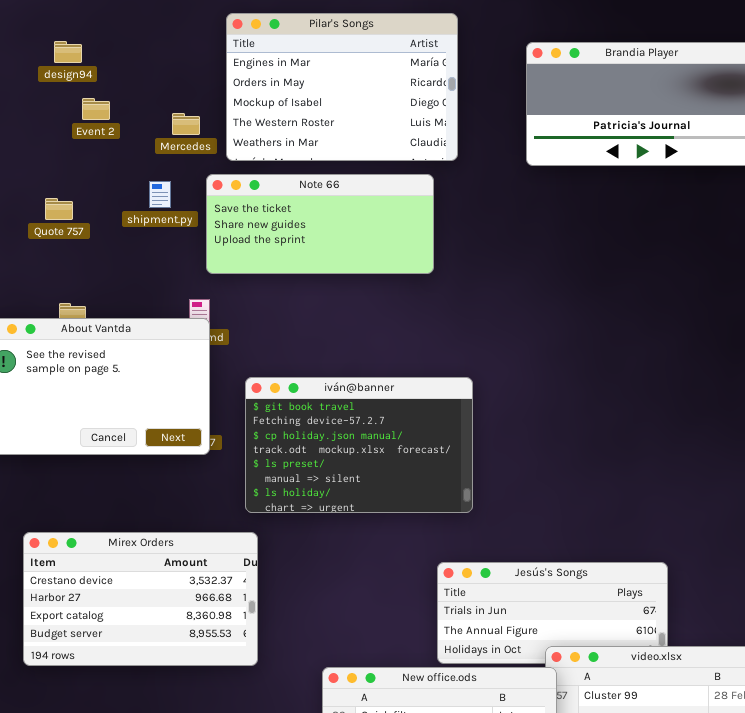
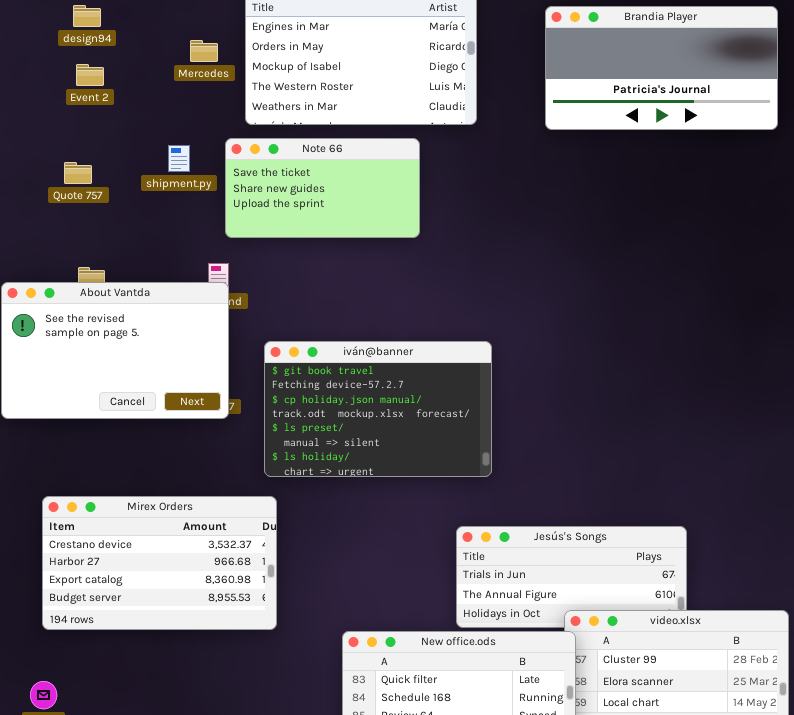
Event 2: [82,98,110,120] -> [76,64,104,86], moved
Mercedes: [172,113,200,135] -> [190,40,218,62], moved
Note 66: [206,174,434,274] -> [225,138,420,238], resized

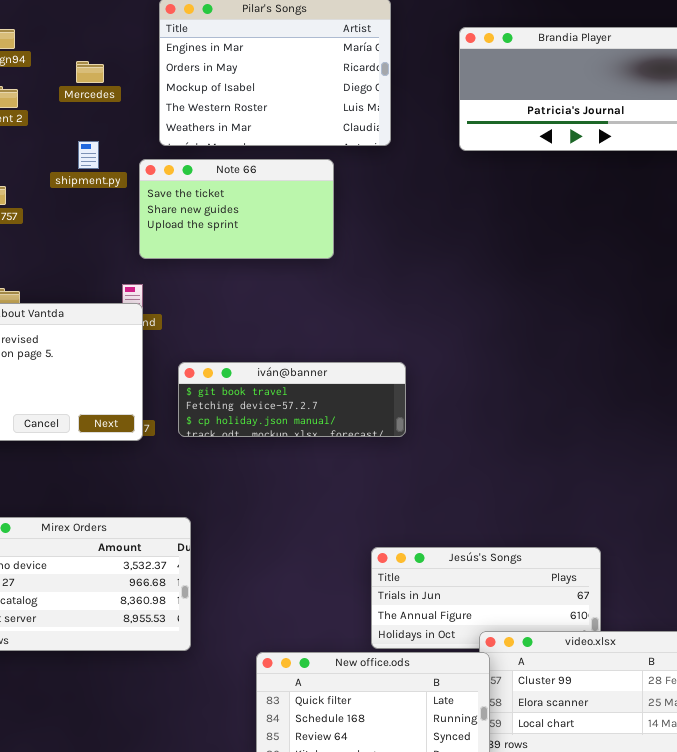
Mercedes: [190,40,218,62] -> [76,61,104,83], moved
shipment.py: [168,145,190,172] -> [78,141,99,169], moved
iván@banner: [264,341,492,477] -> [178,362,406,437], resized

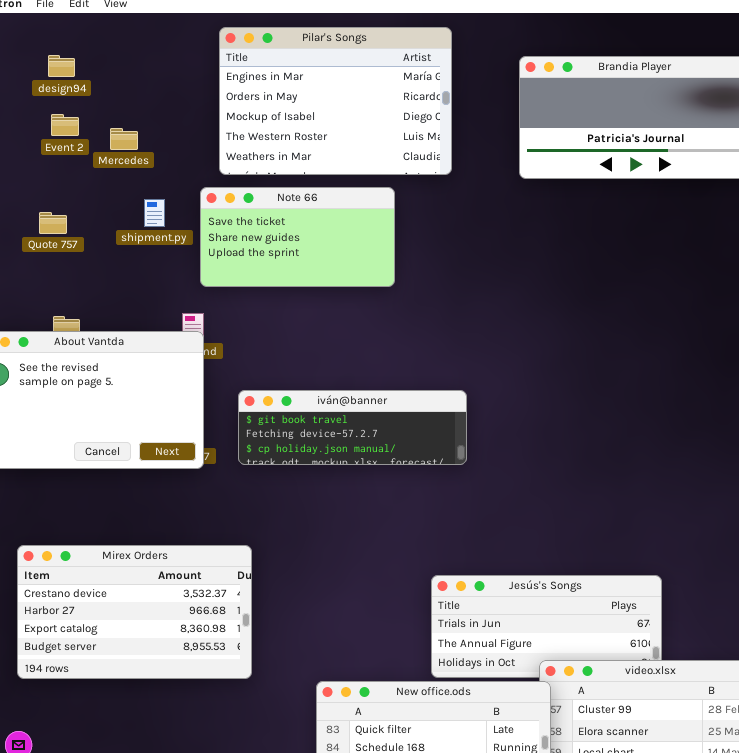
Mercedes: [76,61,104,83] -> [110,128,138,150], moved
shipment.py: [78,141,99,169] -> [144,199,165,227], moved

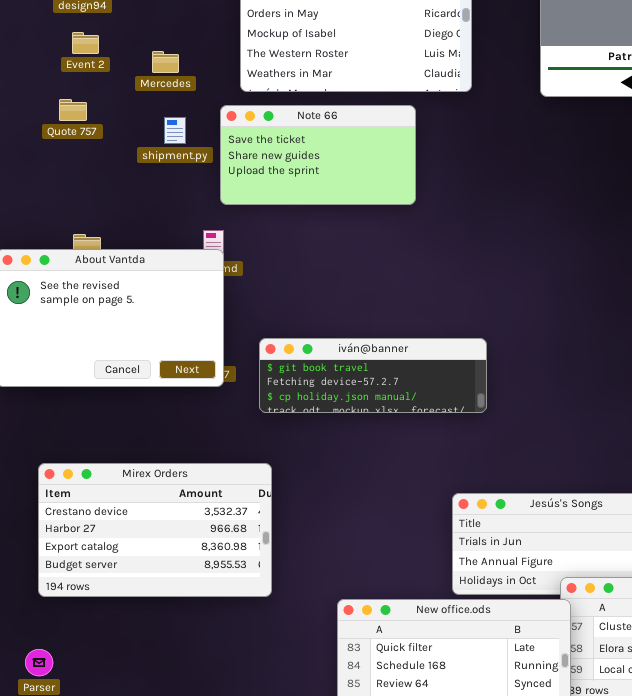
Mercedes: [110,128,138,150] -> [152,51,179,73], moved
Quote 757: [39,212,67,234] -> [59,99,87,121], moved
iván@banner: [238,390,467,465] -> [259,338,487,413], moved

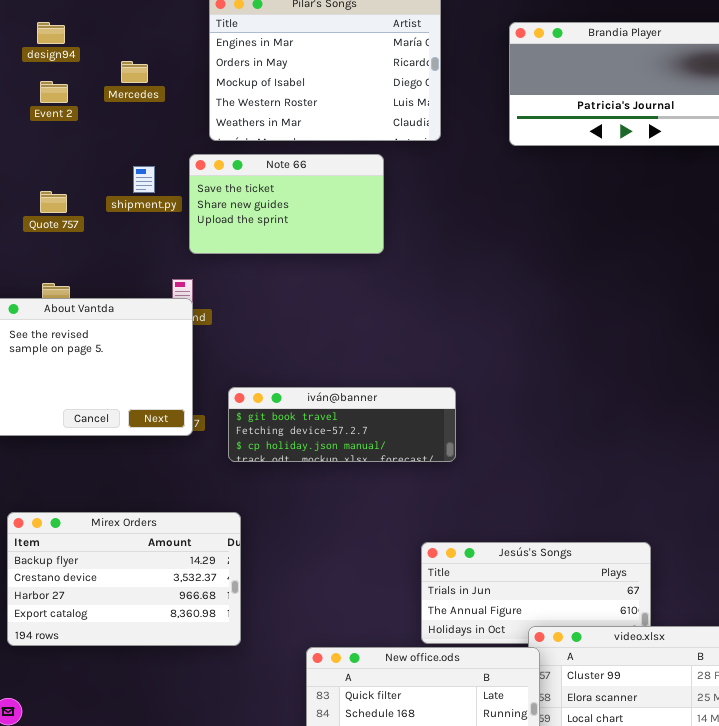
Mercedes: [152,51,179,73] -> [121,61,148,83], moved
Quote 757: [59,99,87,121] -> [40,191,67,213], moved
Mirex Orders: [38,463,272,597] -> [7,512,241,646], scrolled up 1 row

